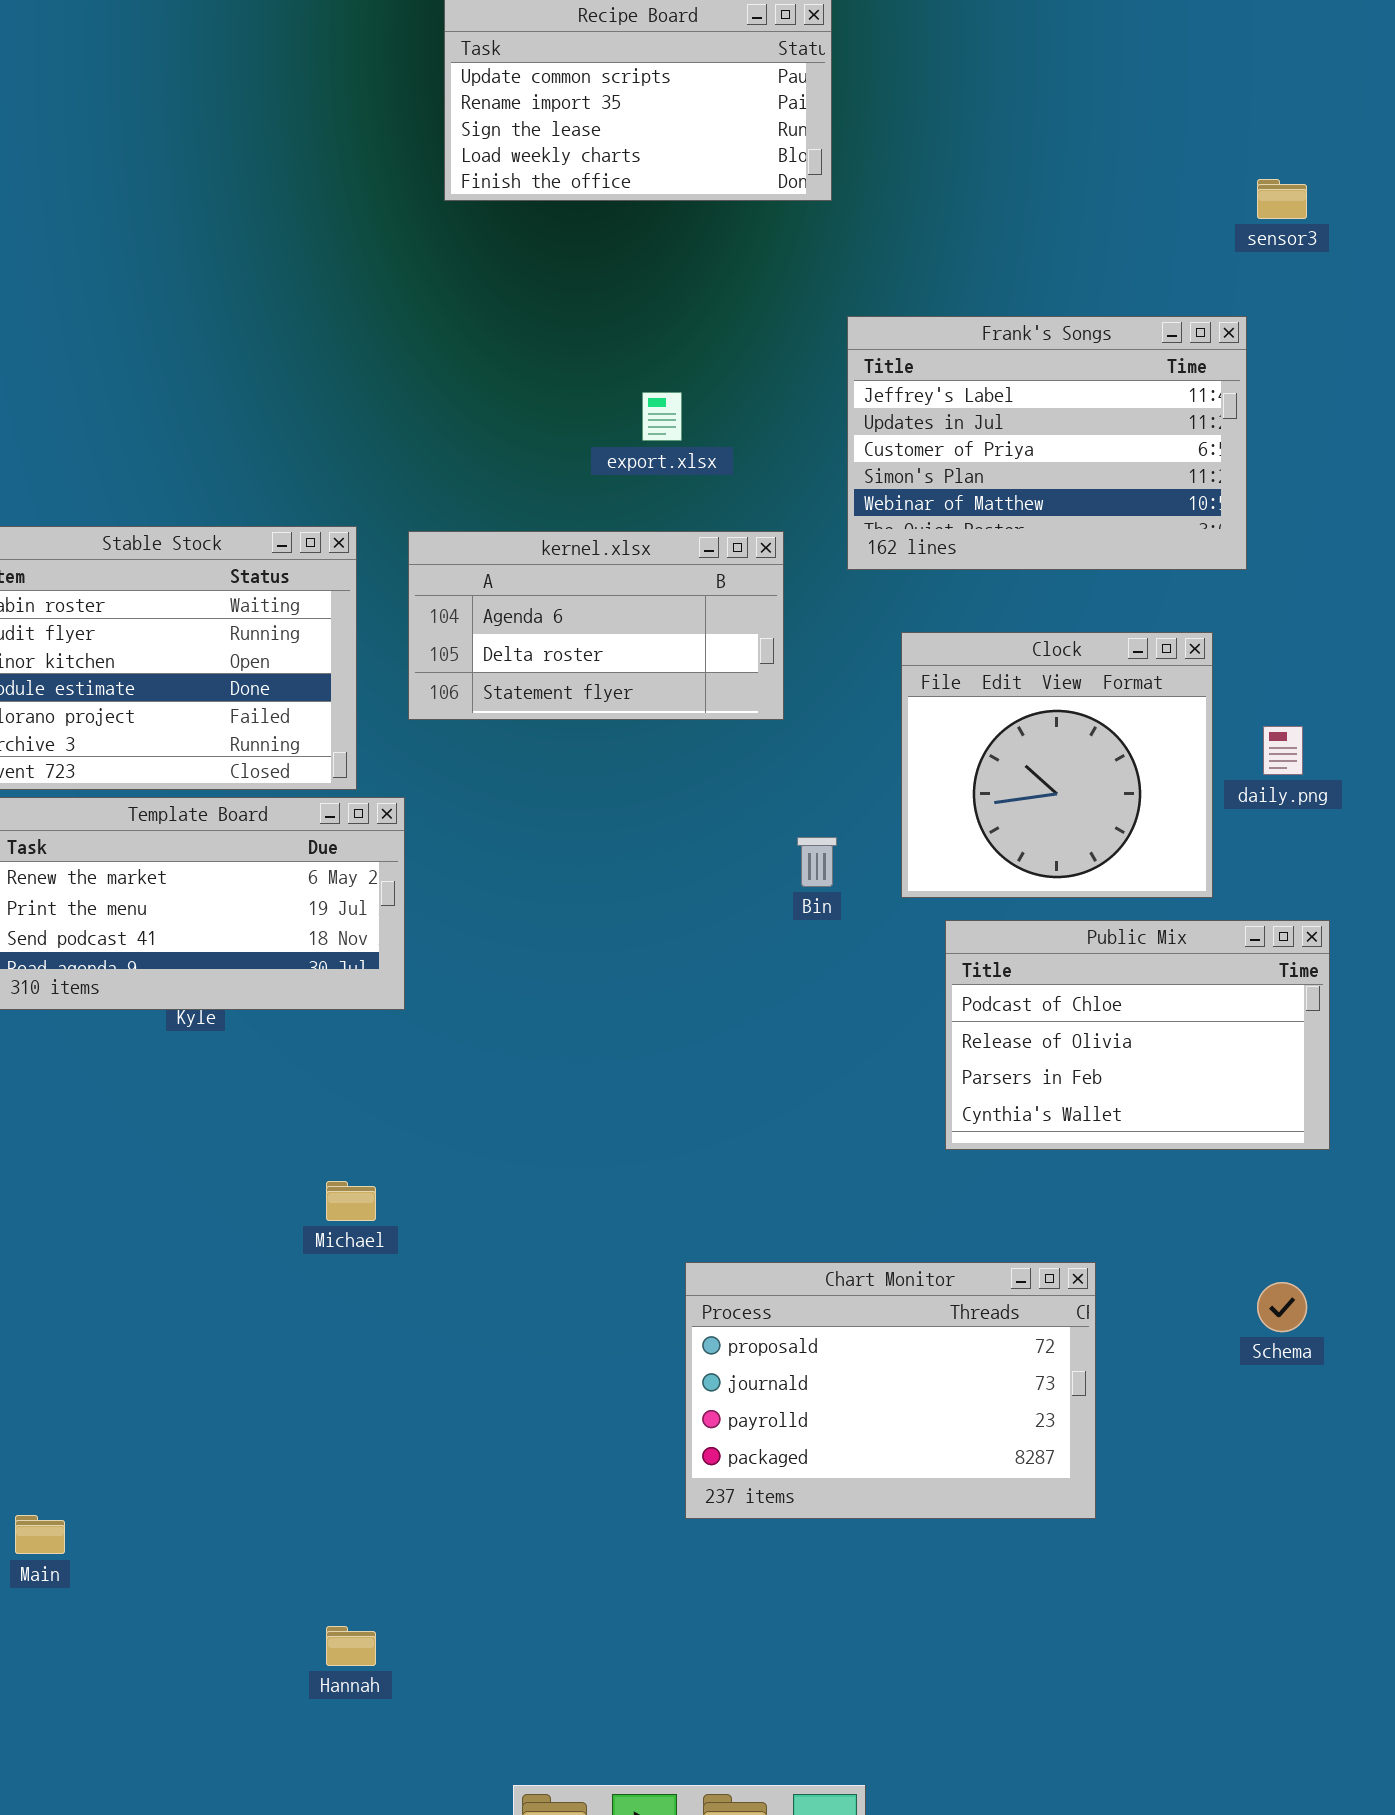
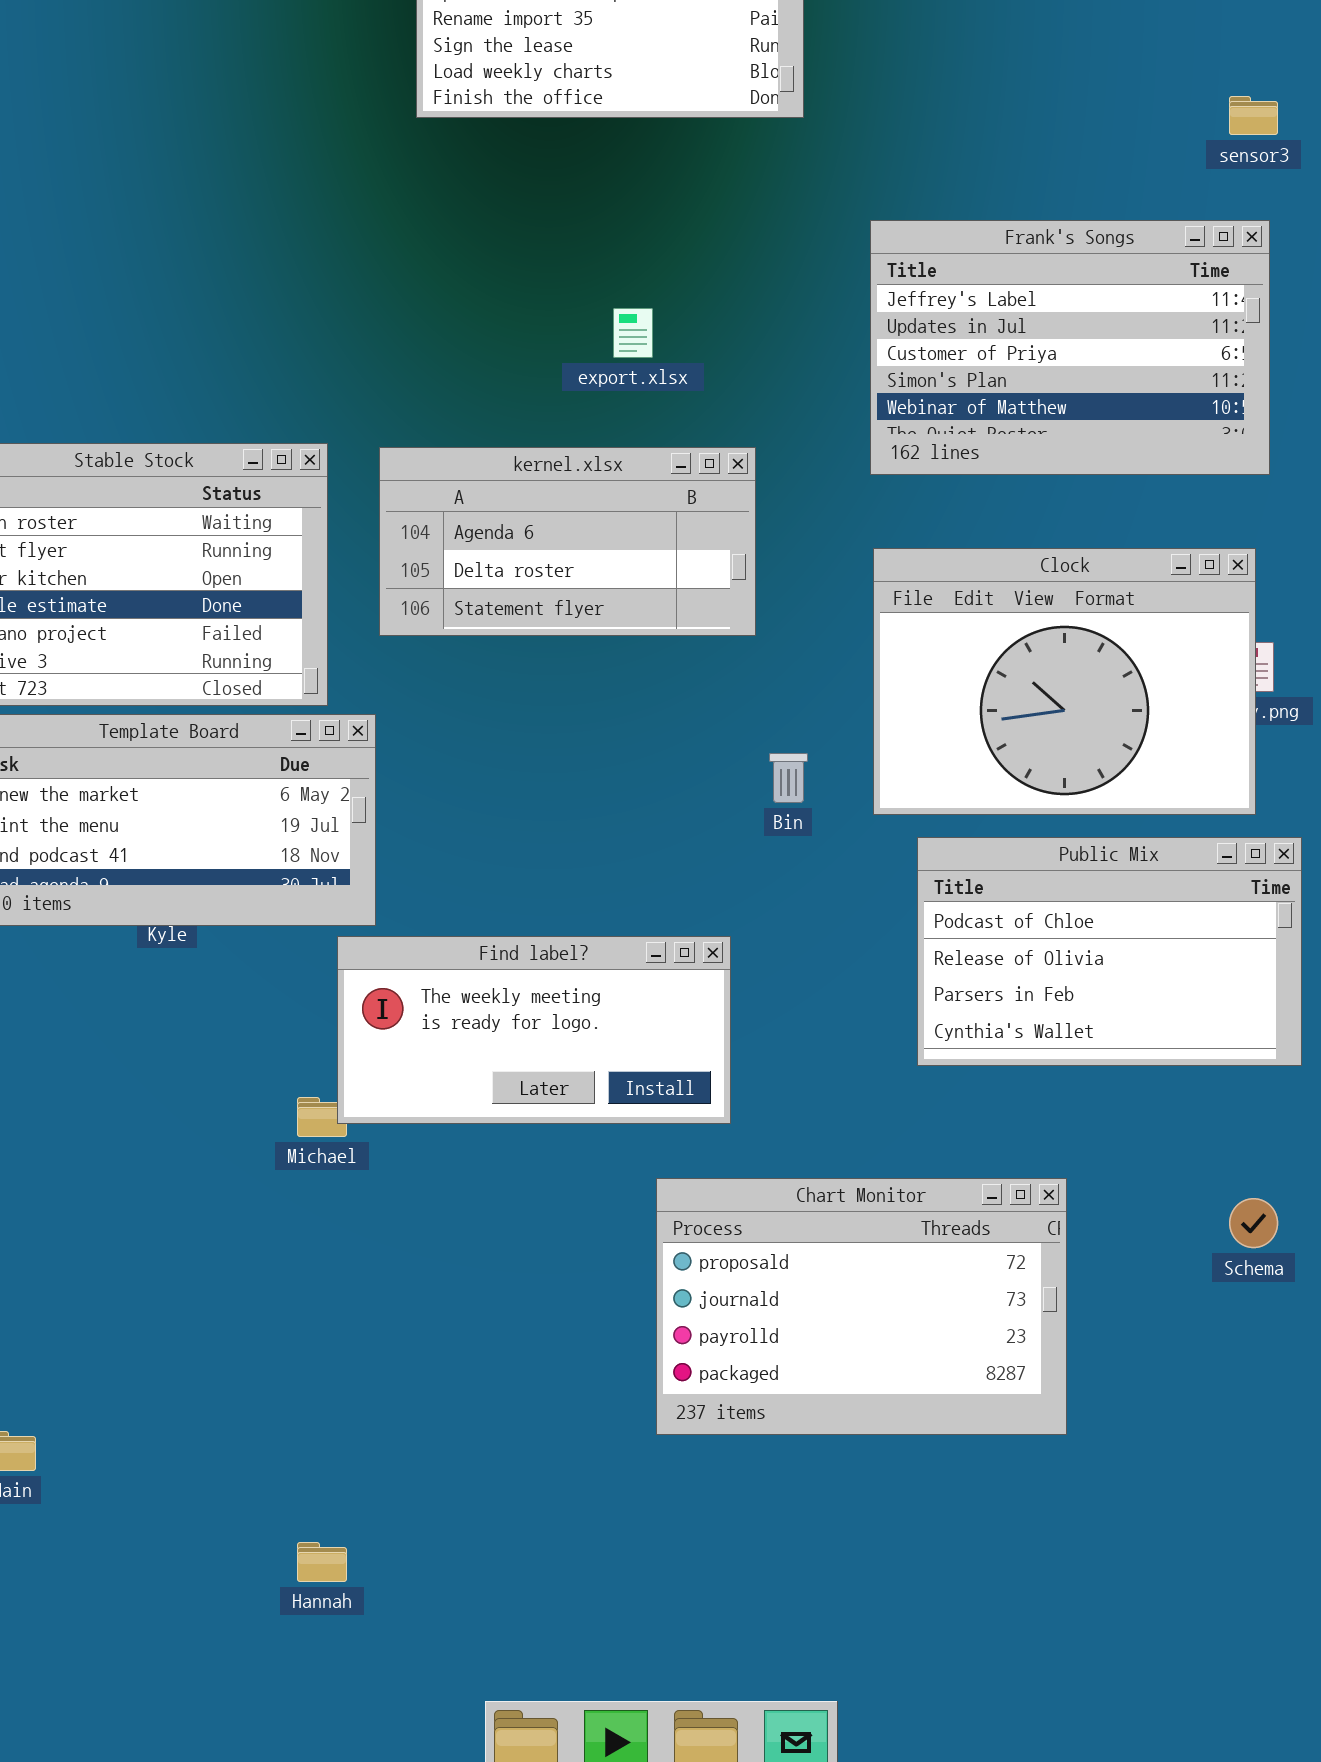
Frank's Songs: [847,316,1247,570] -> [870,220,1270,475], moved
Clock: [901,632,1213,898] -> [873,548,1256,815], resized
Find label?: none -> [337,936,731,1124], opened

